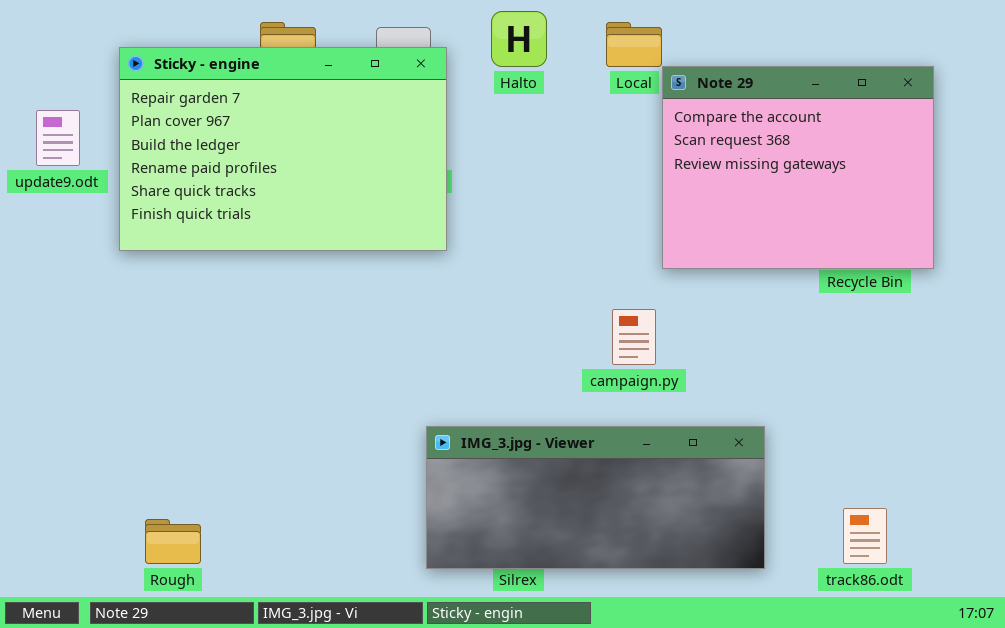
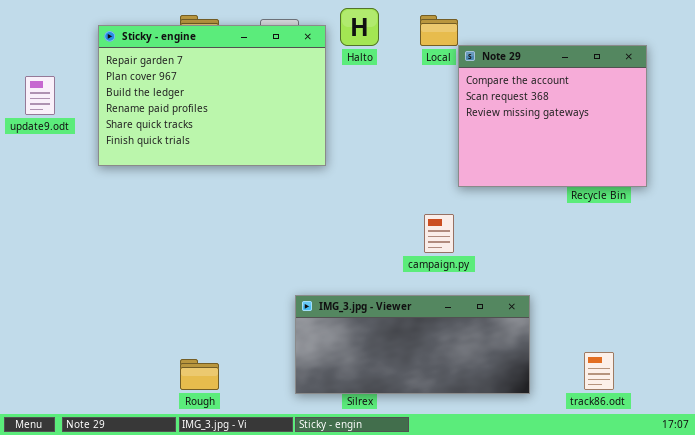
Sticky - engine: [119,47,447,251] -> [98,25,326,166], moved
Rough: [145,519,201,564] -> [180,359,219,390], moved

